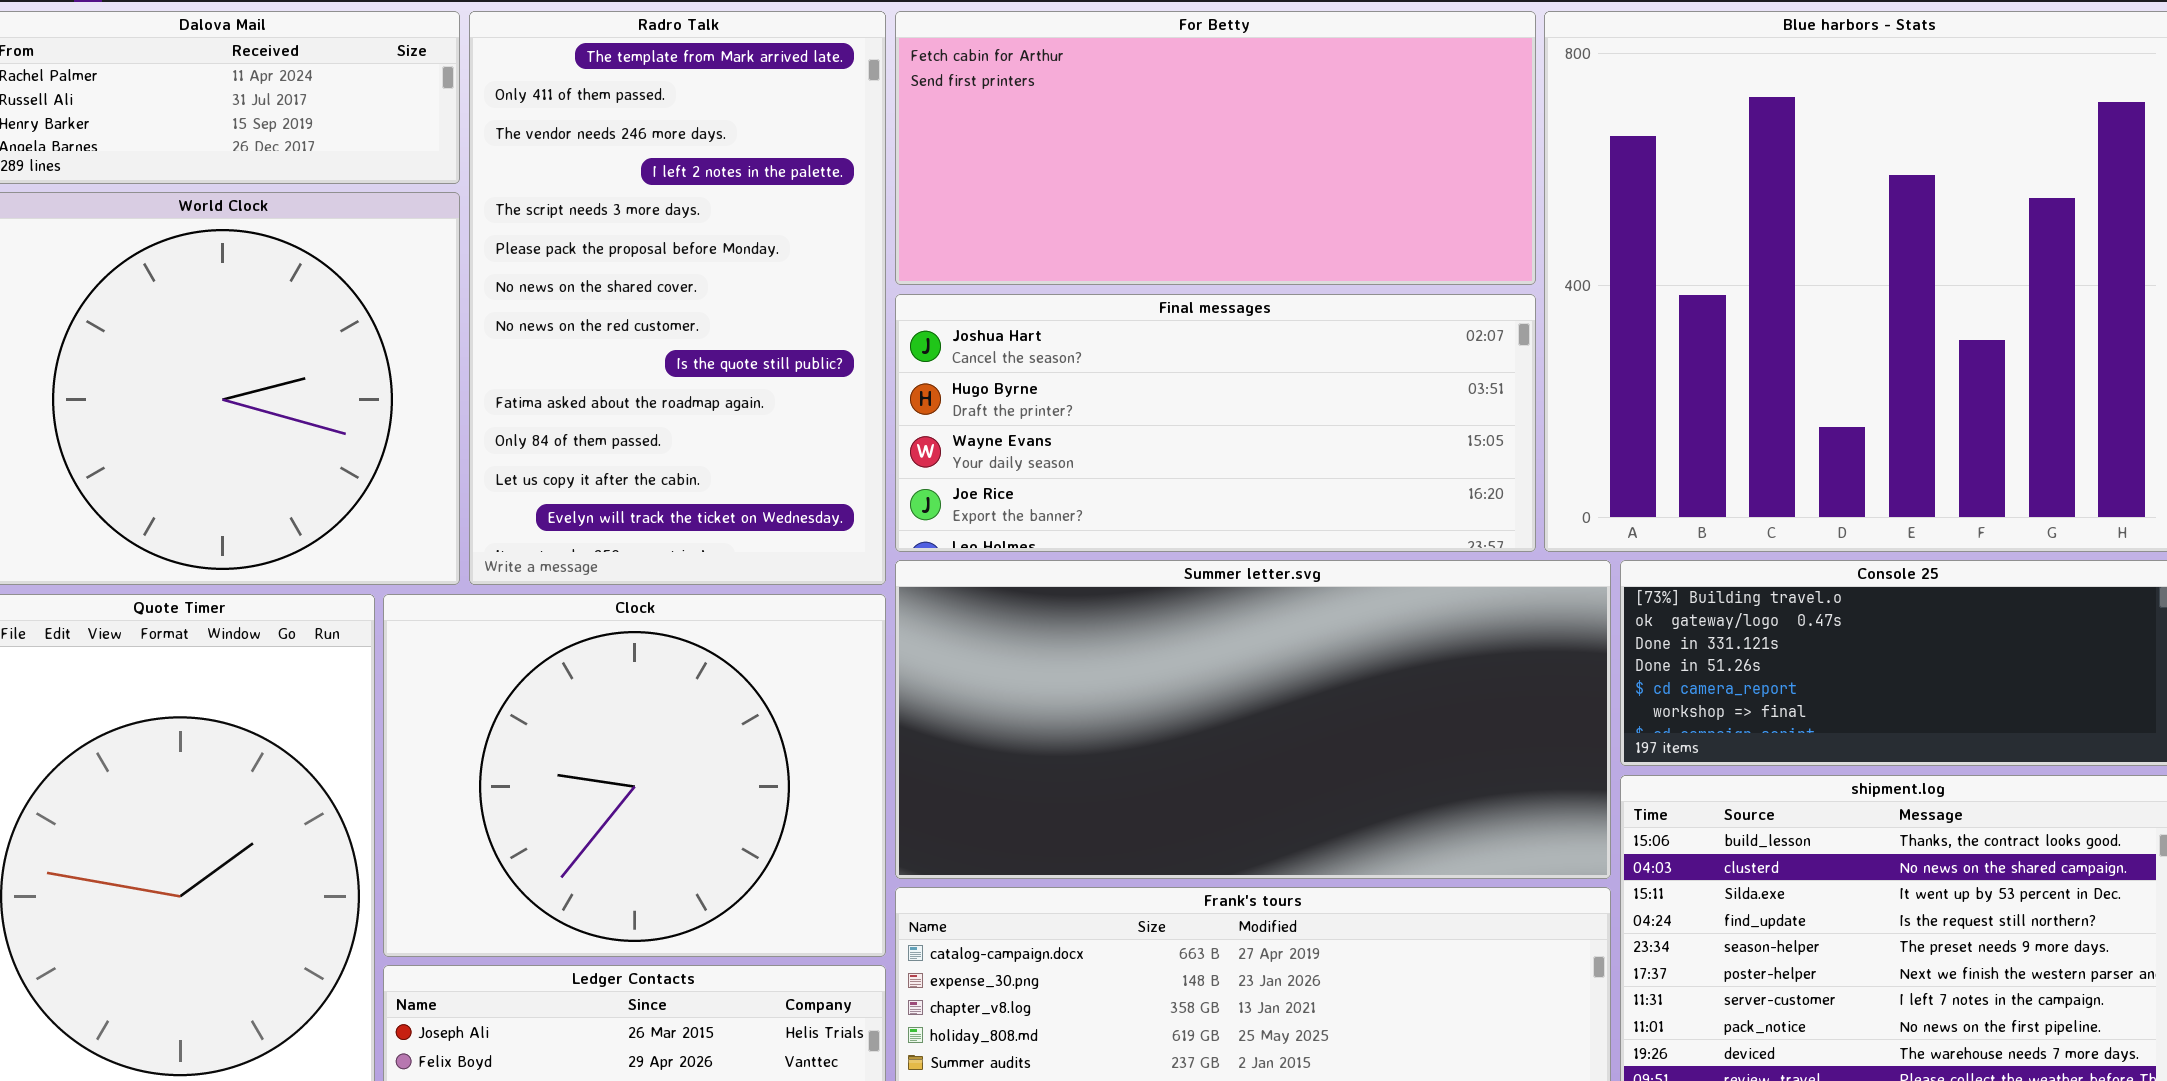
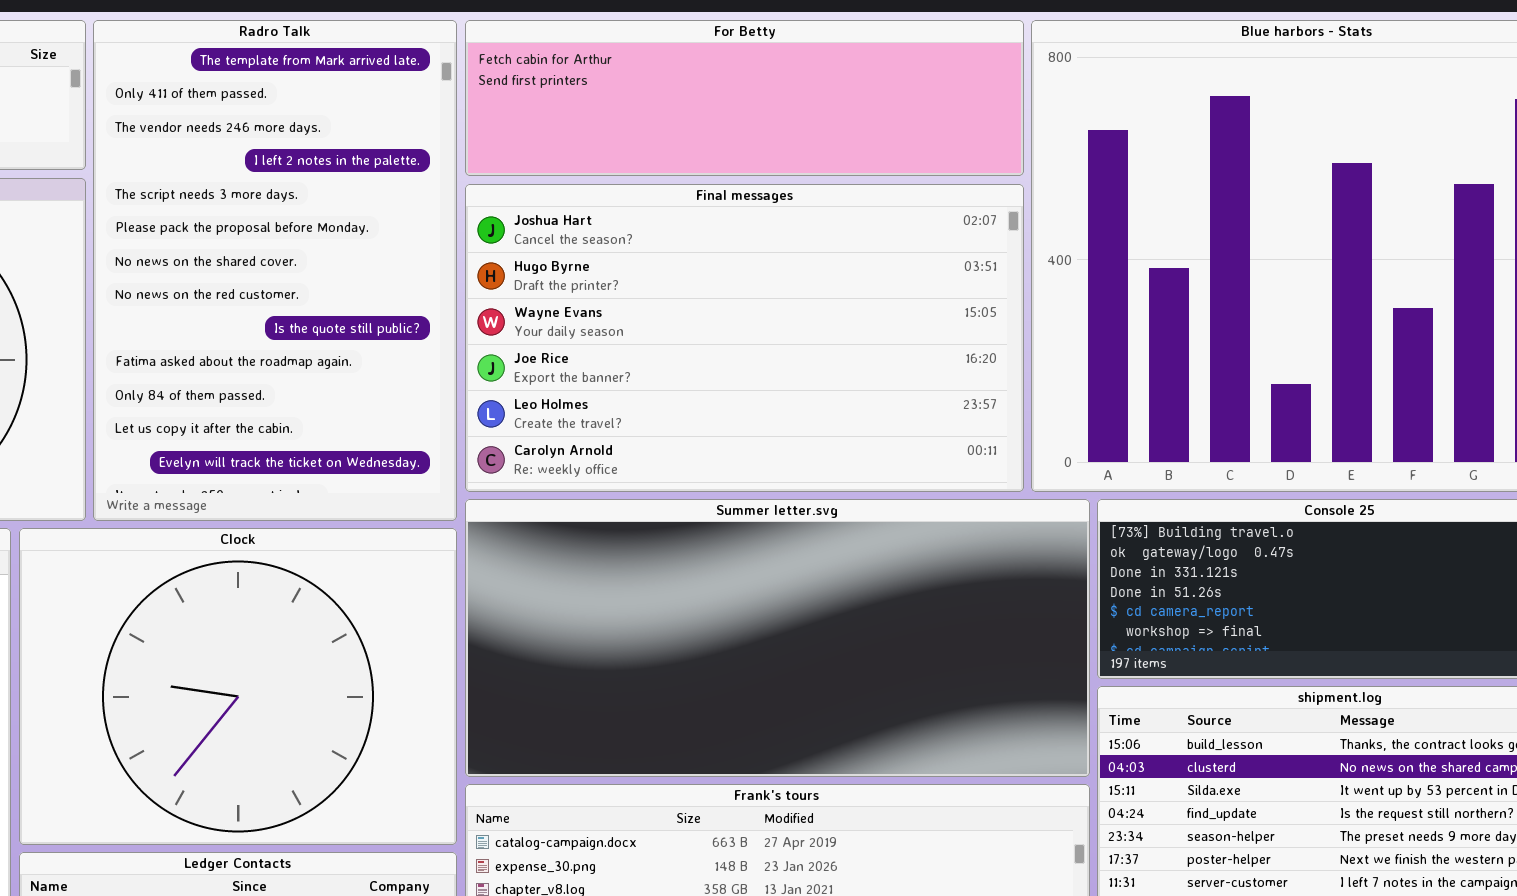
For Betty: [895,11,1536,285] -> [465,20,1024,176], resized
Final messages: [895,294,1536,552] -> [465,184,1024,492], resized

